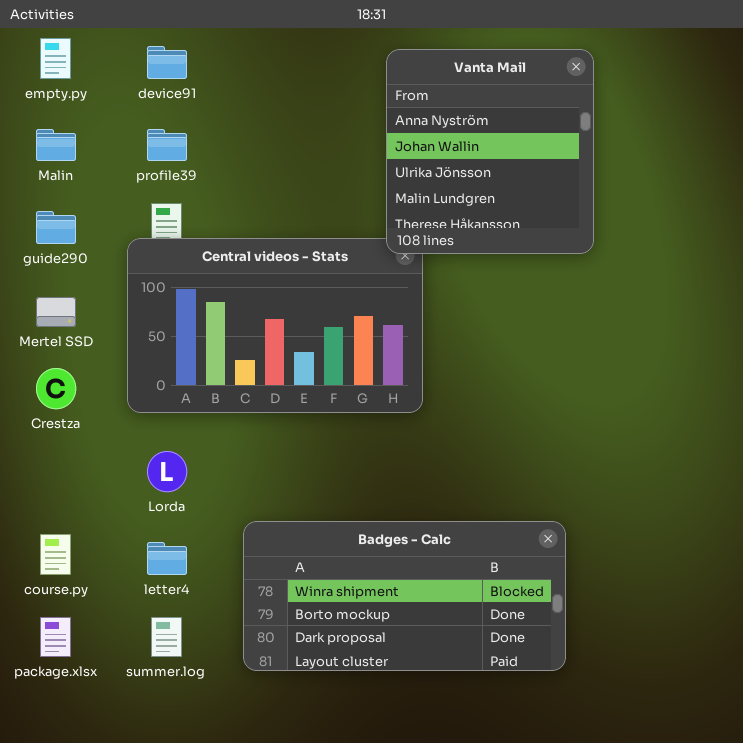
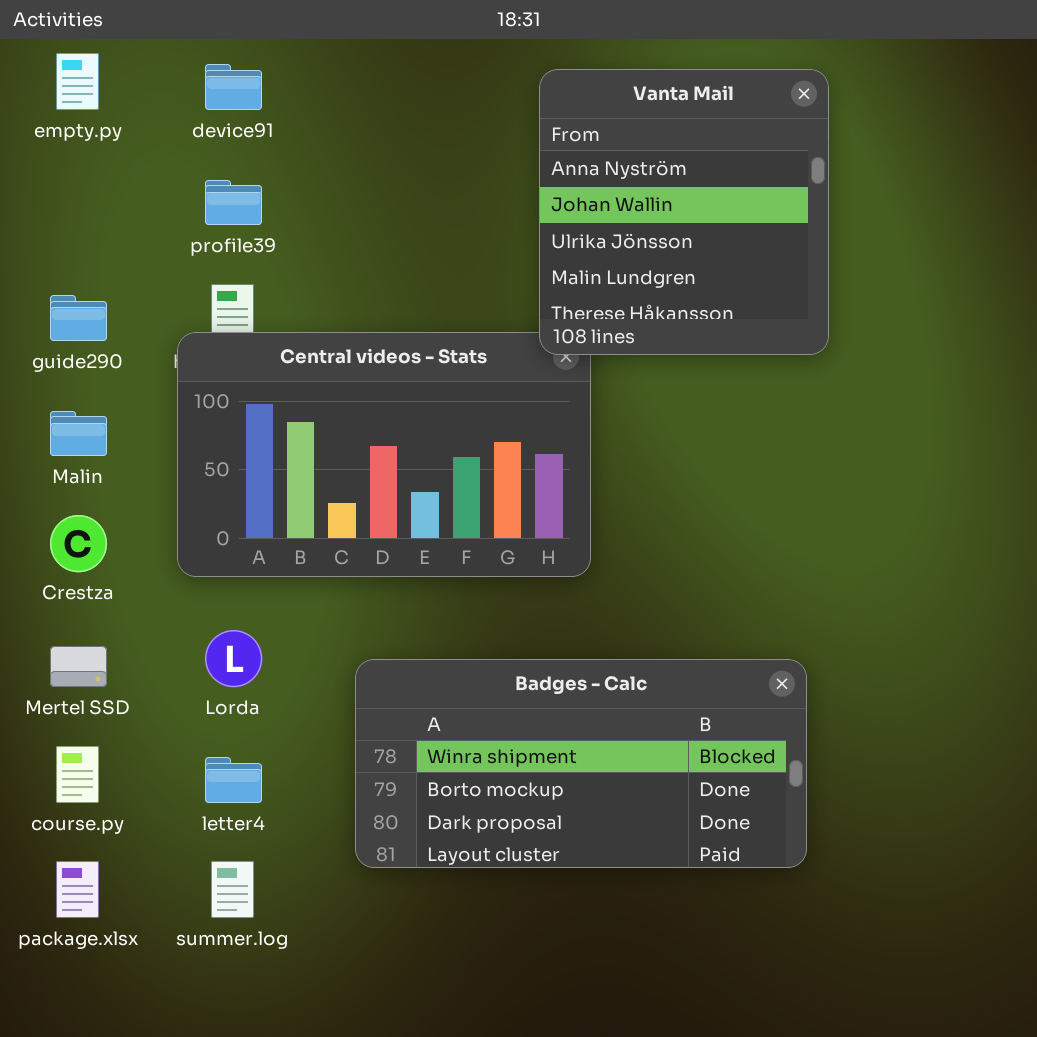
Malin: [36,129,76,161] -> [50,411,107,456], moved
Mertel SSD: [36,297,76,327] -> [50,646,107,687], moved
Badges - Calc: [243,521,566,671] -> [355,659,807,868], moved

